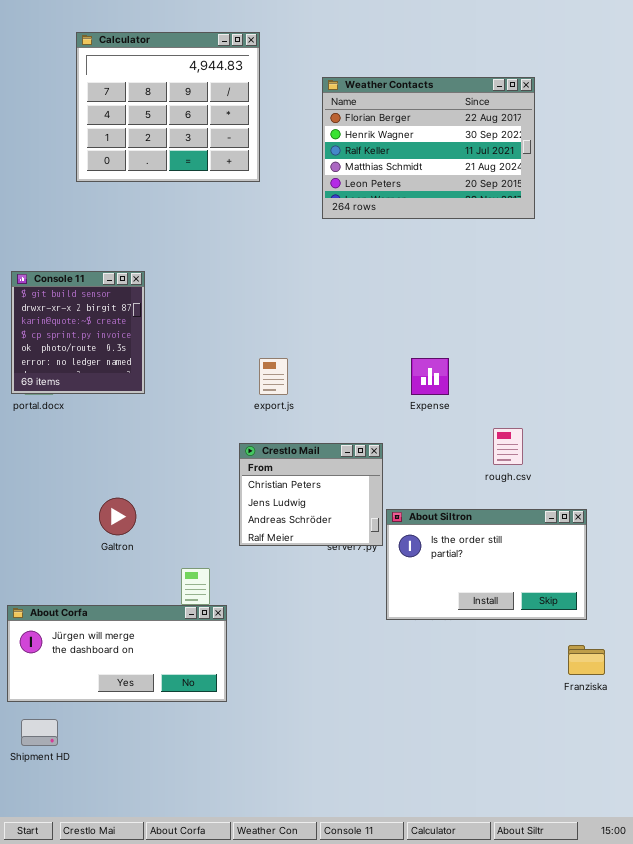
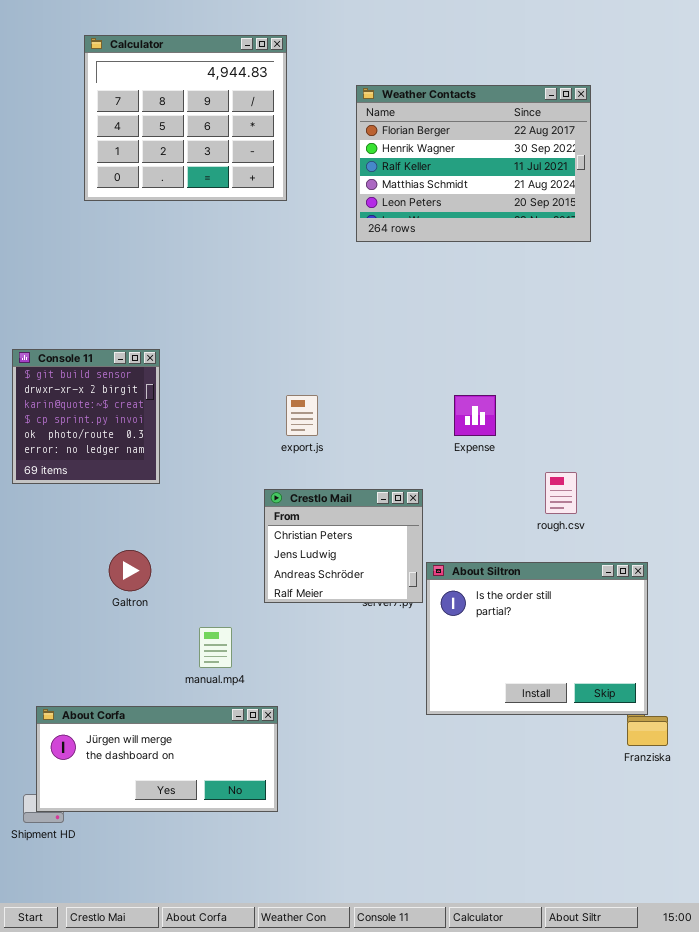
Console 11: [11,271,145,394] -> [12,349,160,484], moved
About Siltron: [386,509,587,620] -> [426,562,648,715], resized
About Corfa: [7,605,227,702] -> [36,706,278,812], moved

